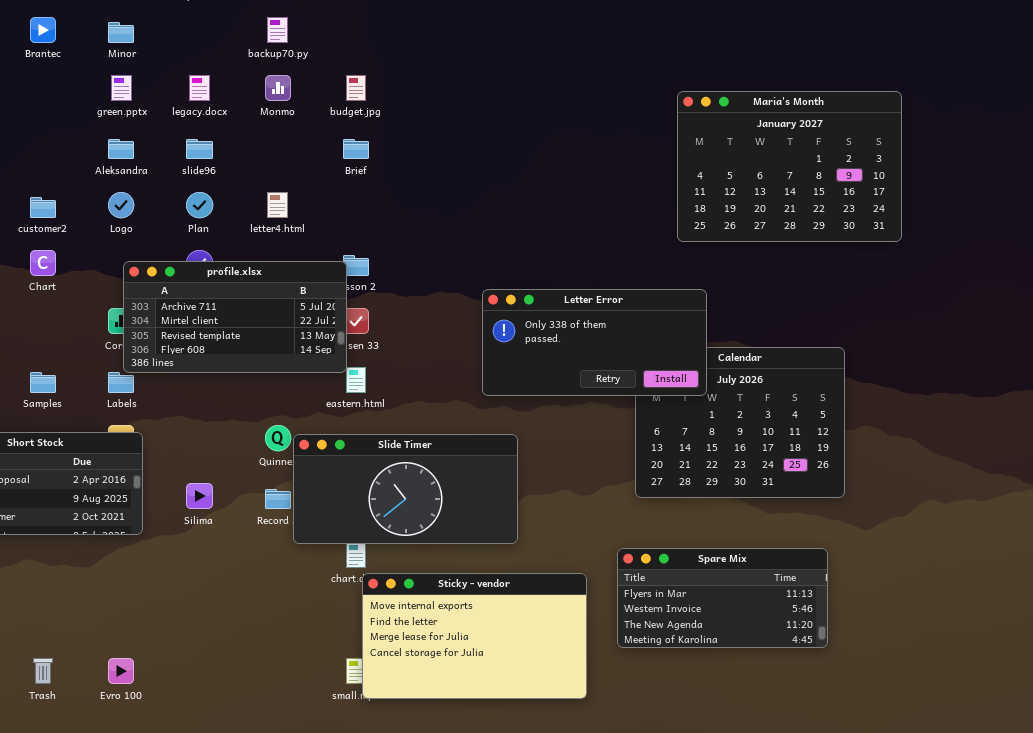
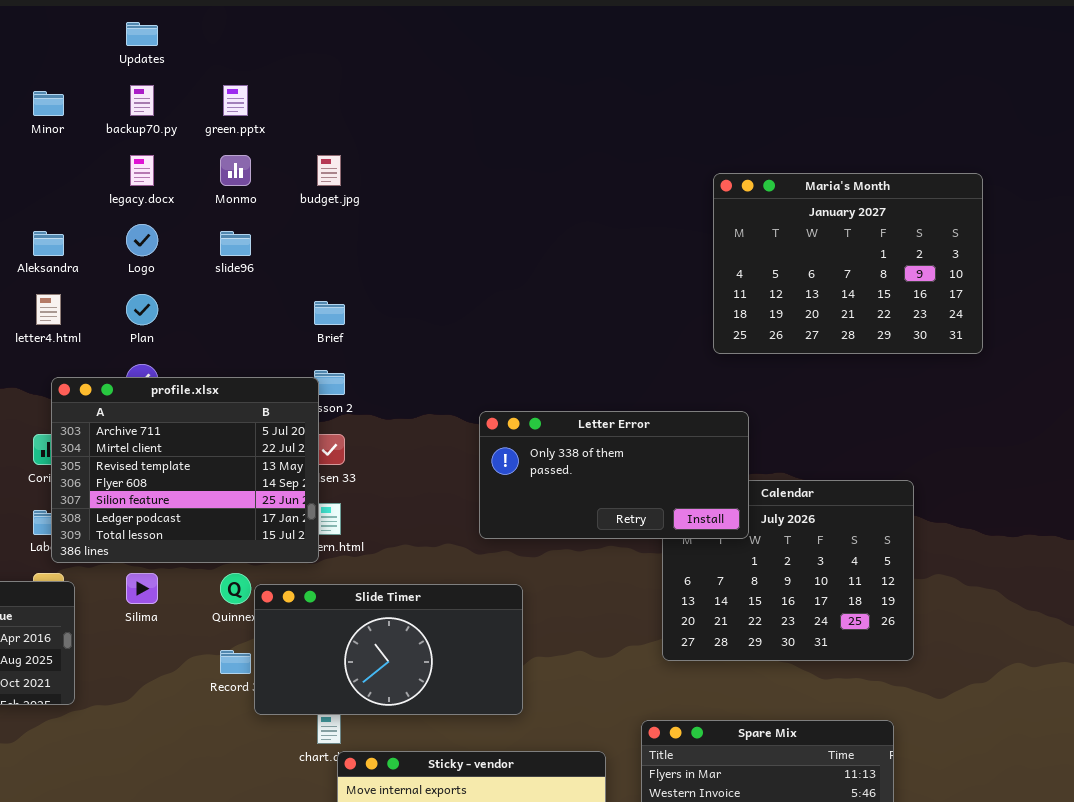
backup70.py: [267,17,288,43] -> [130,85,154,116], moved
green.pptx: [111,75,132,101] -> [223,85,248,116], moved
slide96: [186,139,213,159] -> [220,231,251,256], moved
Brief: [343,139,369,159] -> [314,301,345,325], moved
Logo: [108,192,134,218] -> [126,224,158,256], moved
letter4.html: [267,192,288,218] -> [36,294,61,325], moved
profile.xlsx: [123,261,347,373] -> [51,377,319,563], resized
Silima: [186,483,213,509] -> [126,573,158,604], moved

